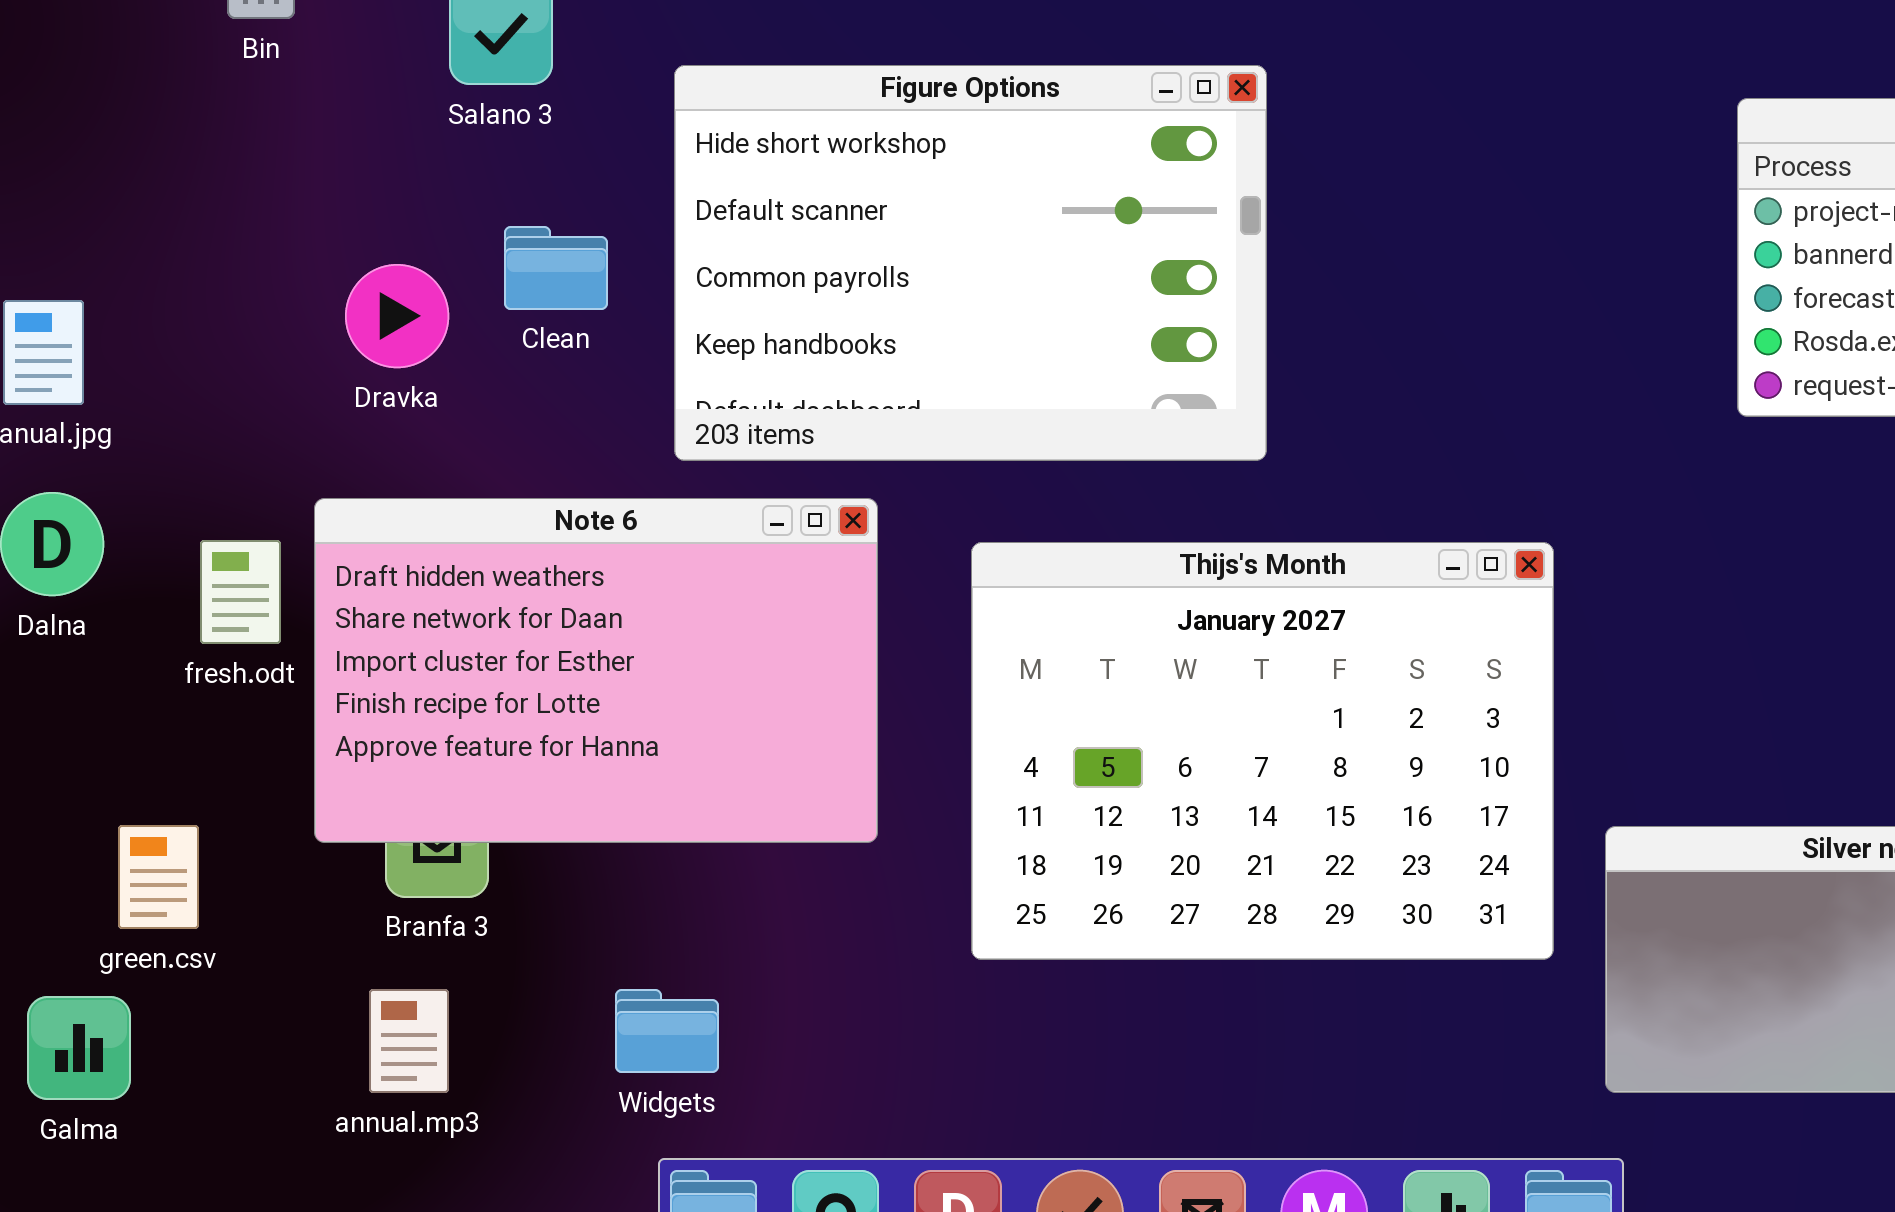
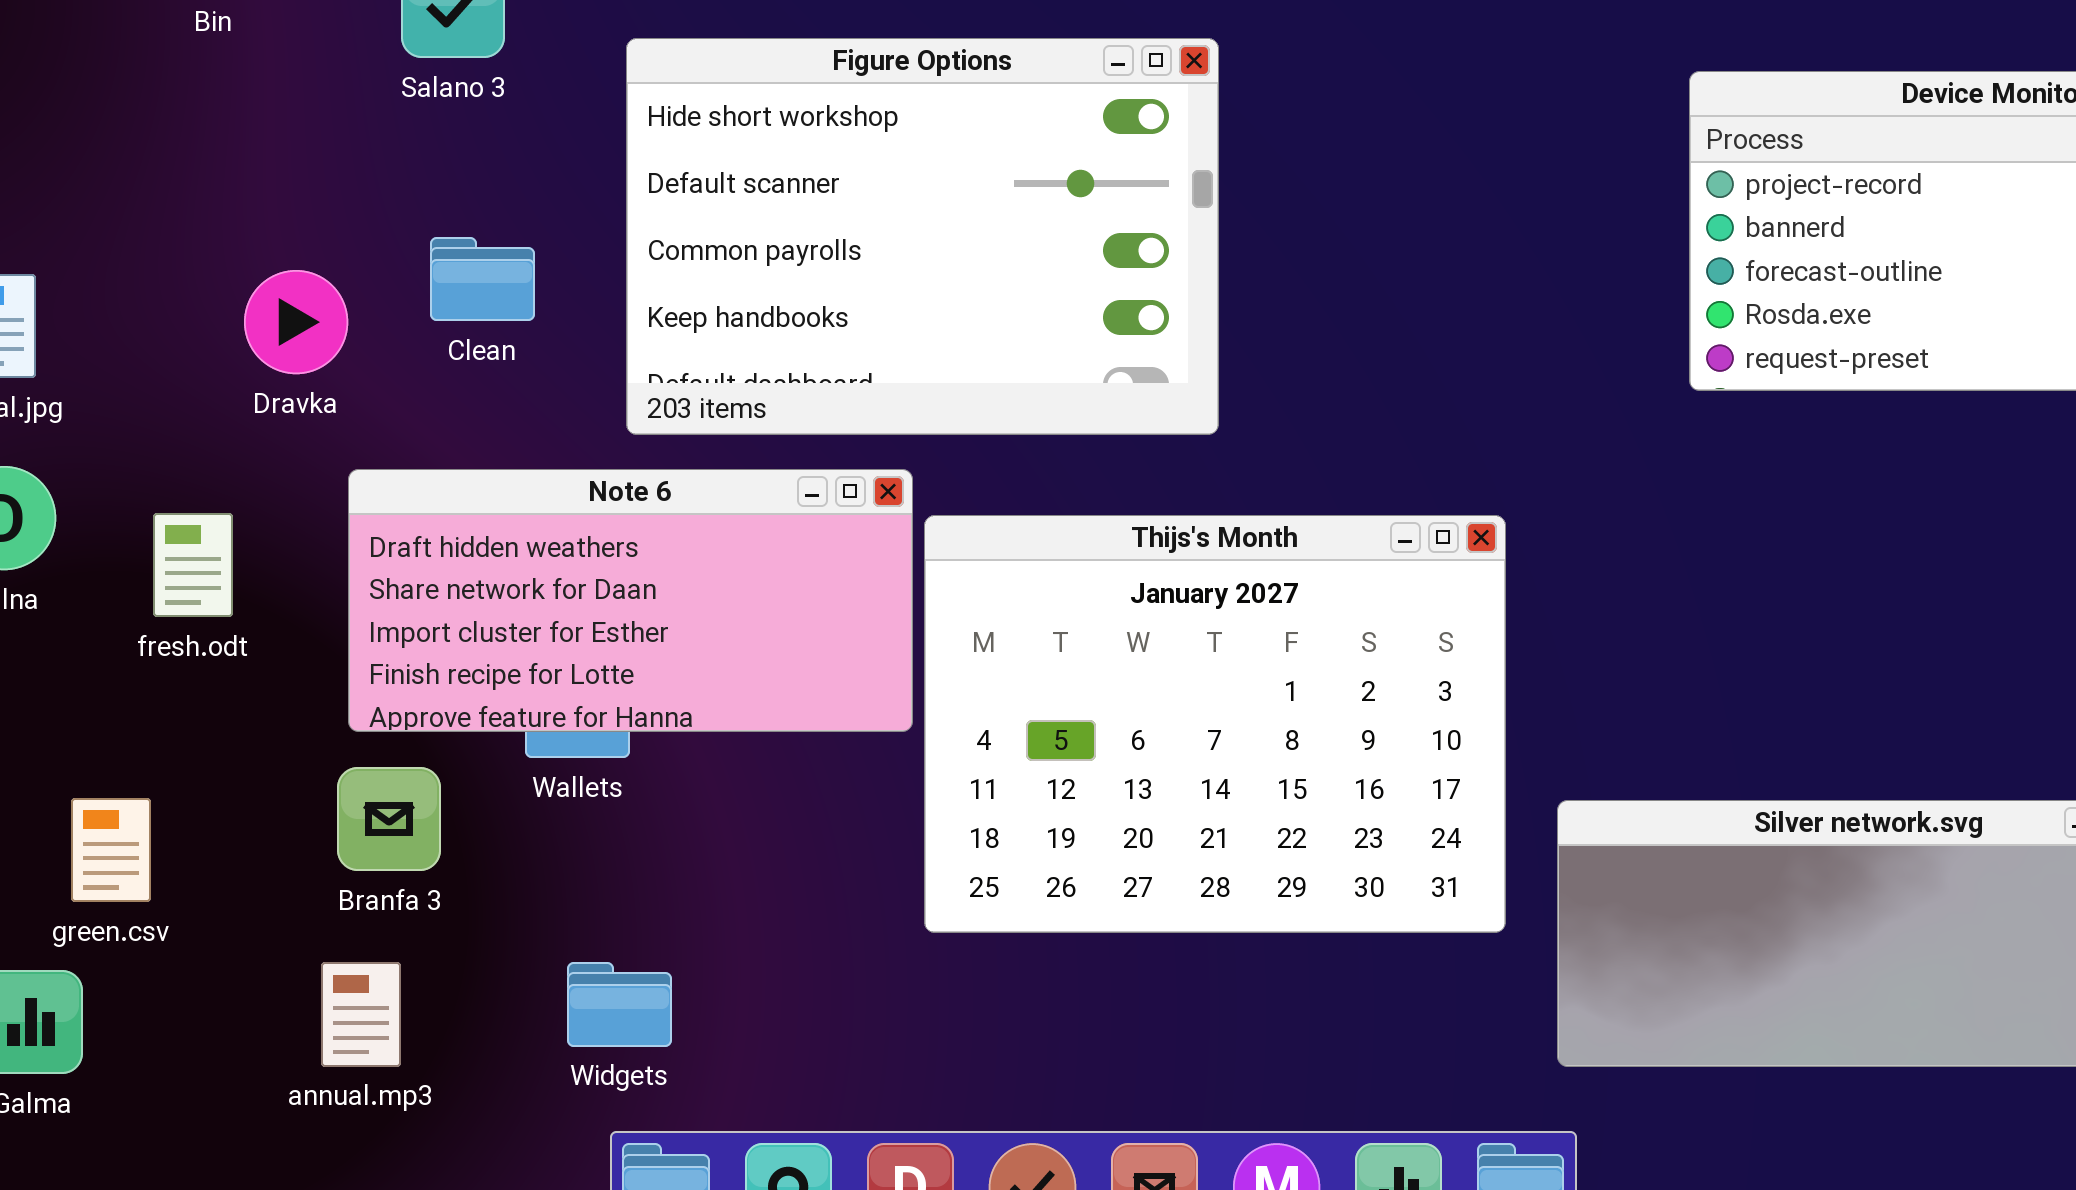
Clean: [504,226,608,310] -> [430,237,535,321], moved
Dravka: [345,264,449,368] -> [244,270,348,374], moved
Note 6: [314,498,878,843] -> [348,469,913,732], moved, resized

